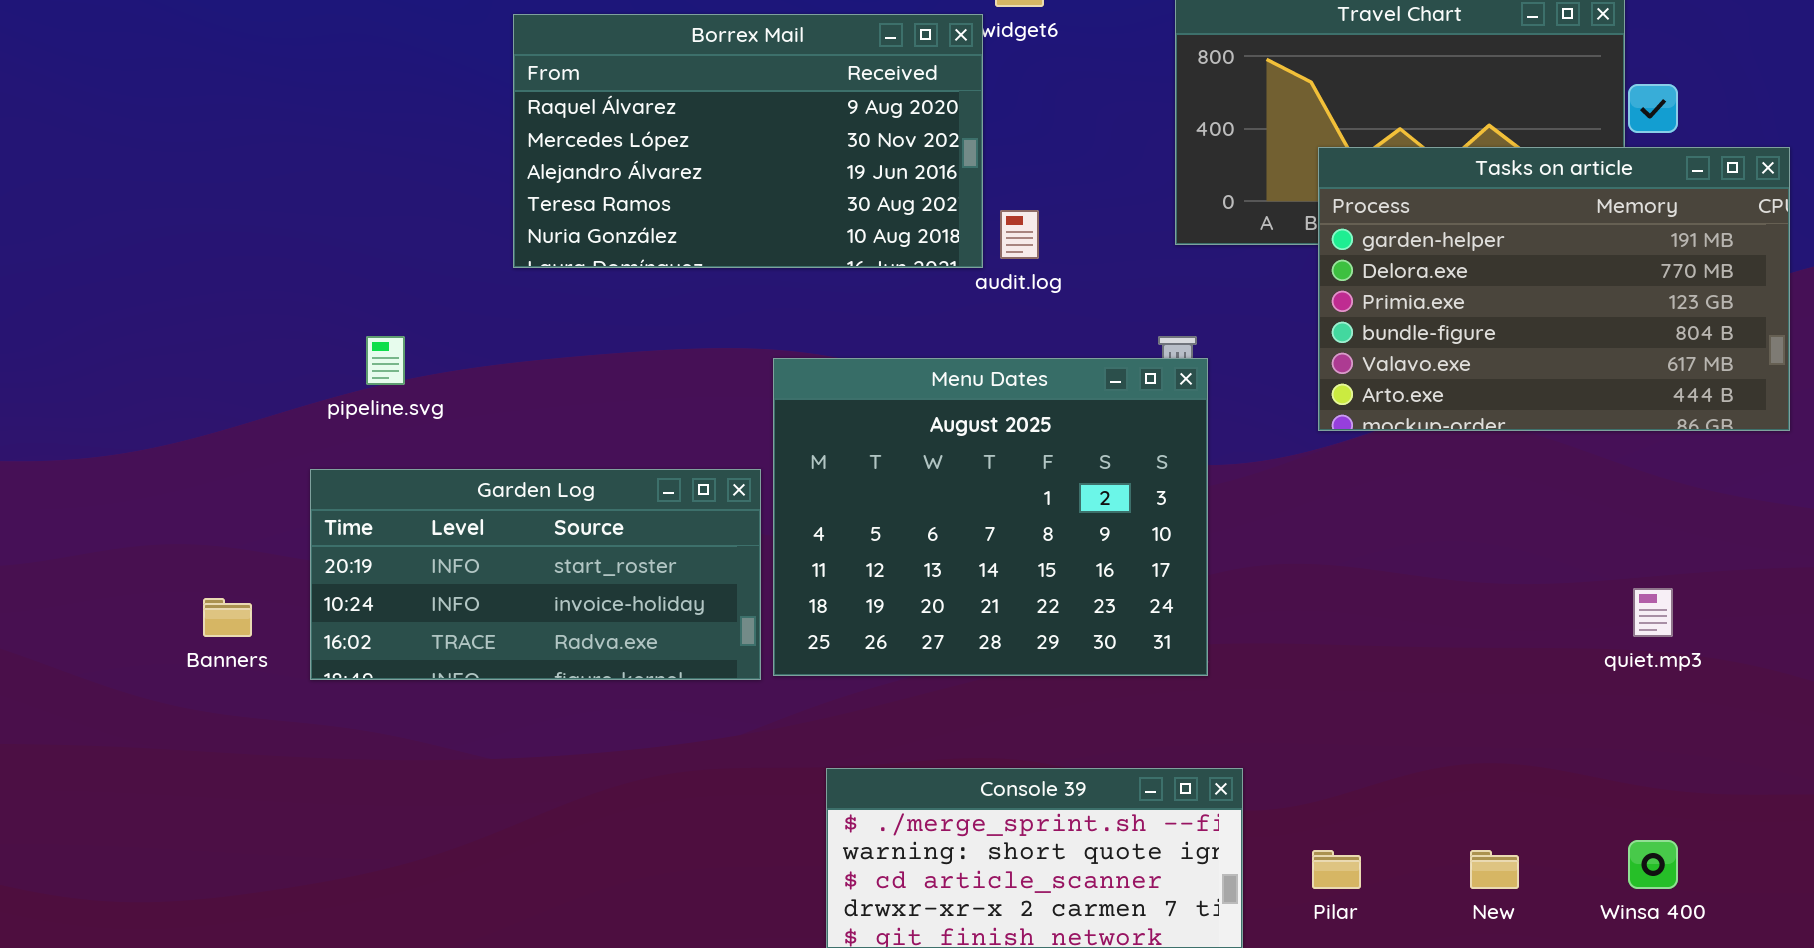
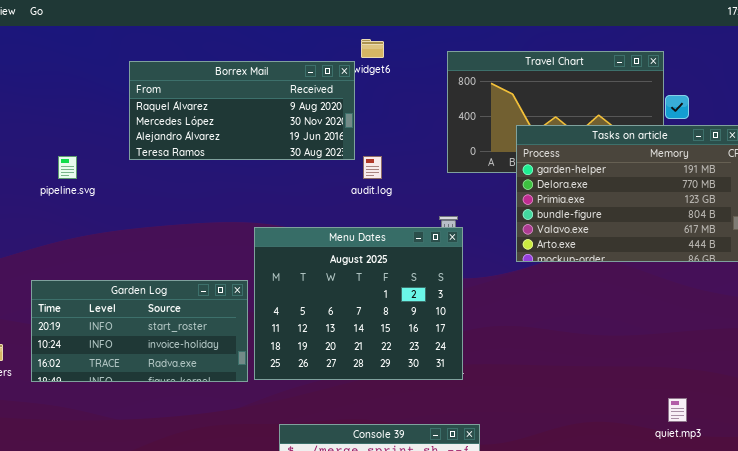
Borrex Mail: [513,14,983,268] -> [129,61,355,160], resized
pipeline.svg: [366,336,405,385] -> [58,156,77,179], moved
quiet.mp3: [1633,588,1673,637] -> [668,398,687,422], moved

